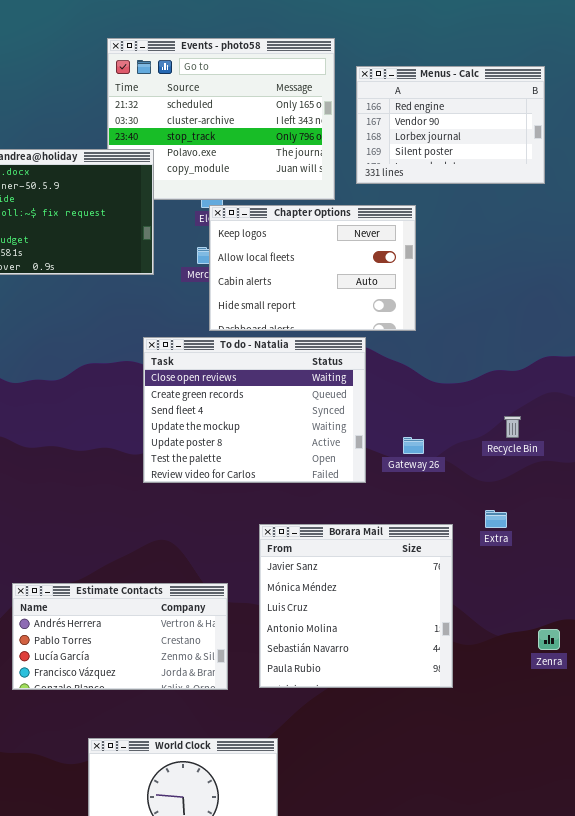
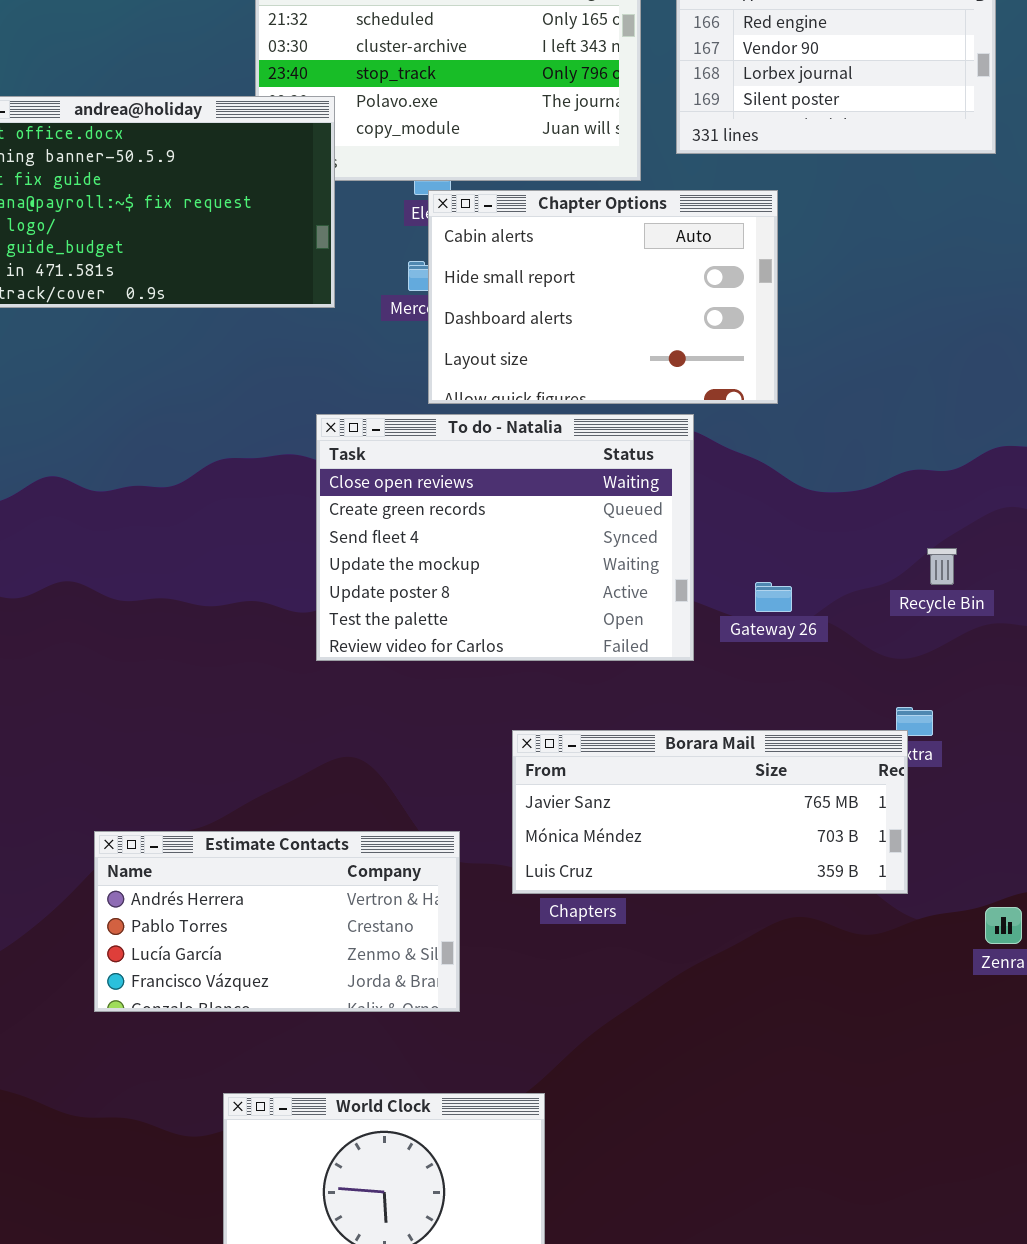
Chapter Options: [209,205,416,331] -> [428,190,778,404], scrolled down 2 rows
Borara Mail: [259,524,453,688] -> [512,730,908,894], resized

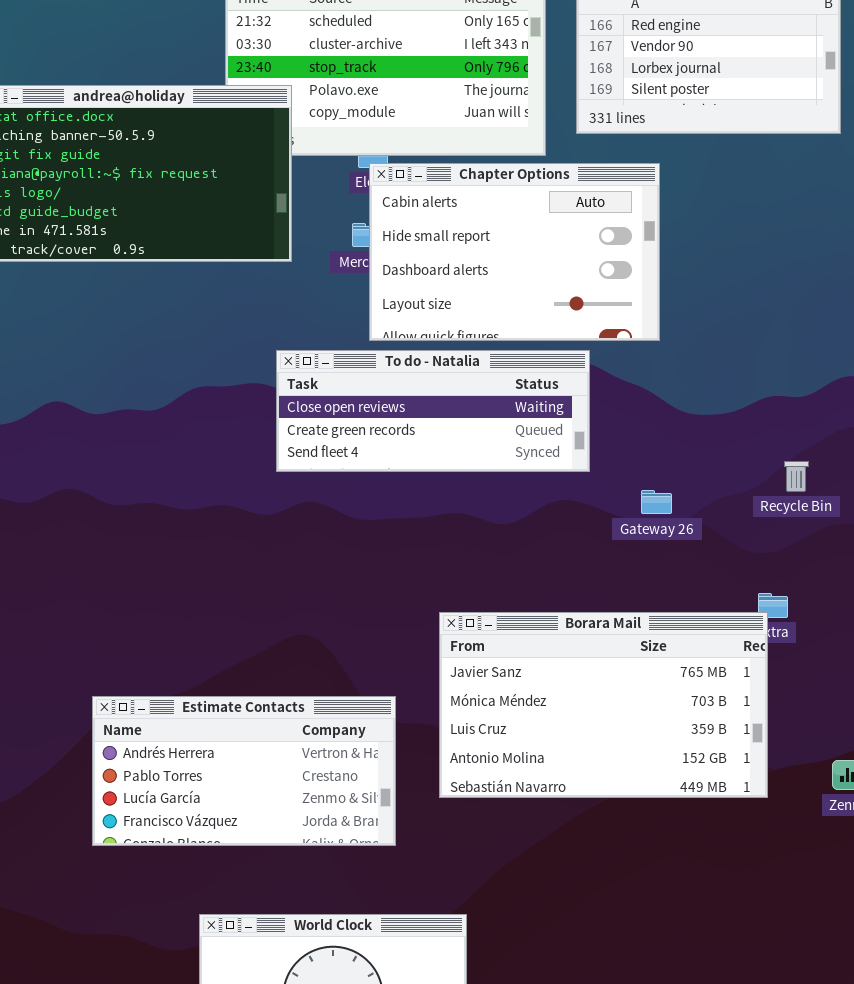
To do - Natalia: [316,414,694,661] -> [276,350,590,472], resized
Borara Mail: [512,730,908,894] -> [439,612,768,798], resized

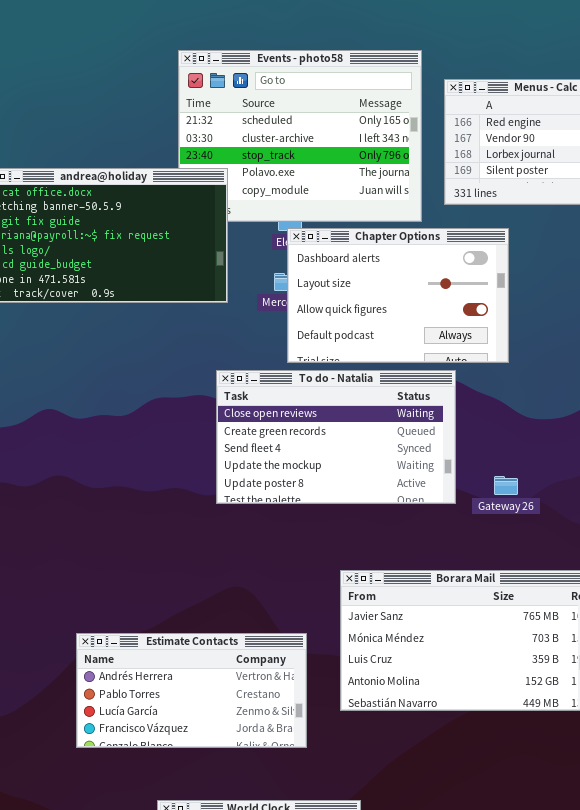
Chapter Options: [369,163,660,341] -> [287,228,509,363], scrolled down 2 rows
To do - Natalia: [276,350,590,472] -> [216,370,456,504], resized

